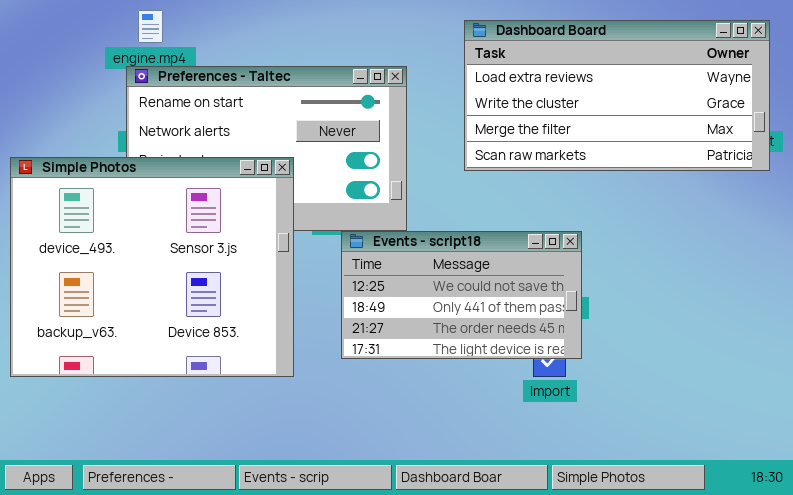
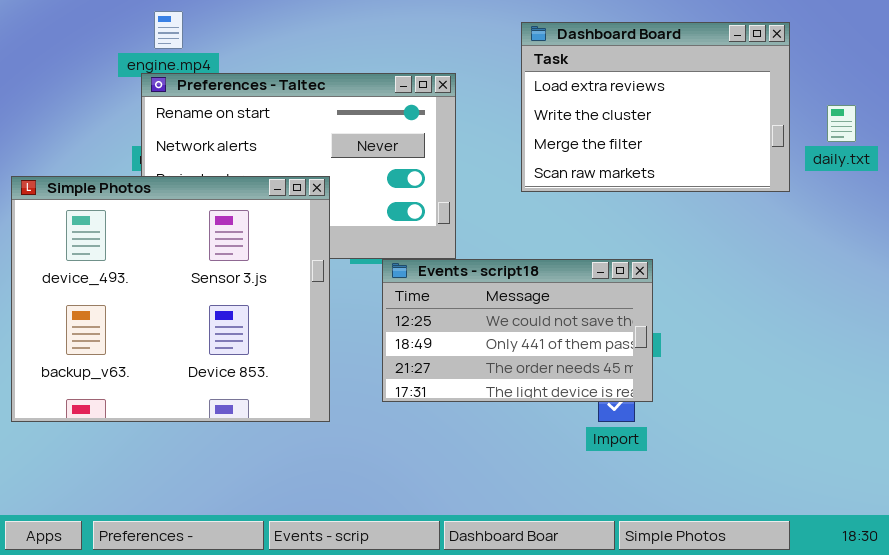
Dashboard Board: [464,20,770,171] -> [521,22,790,192], resized

